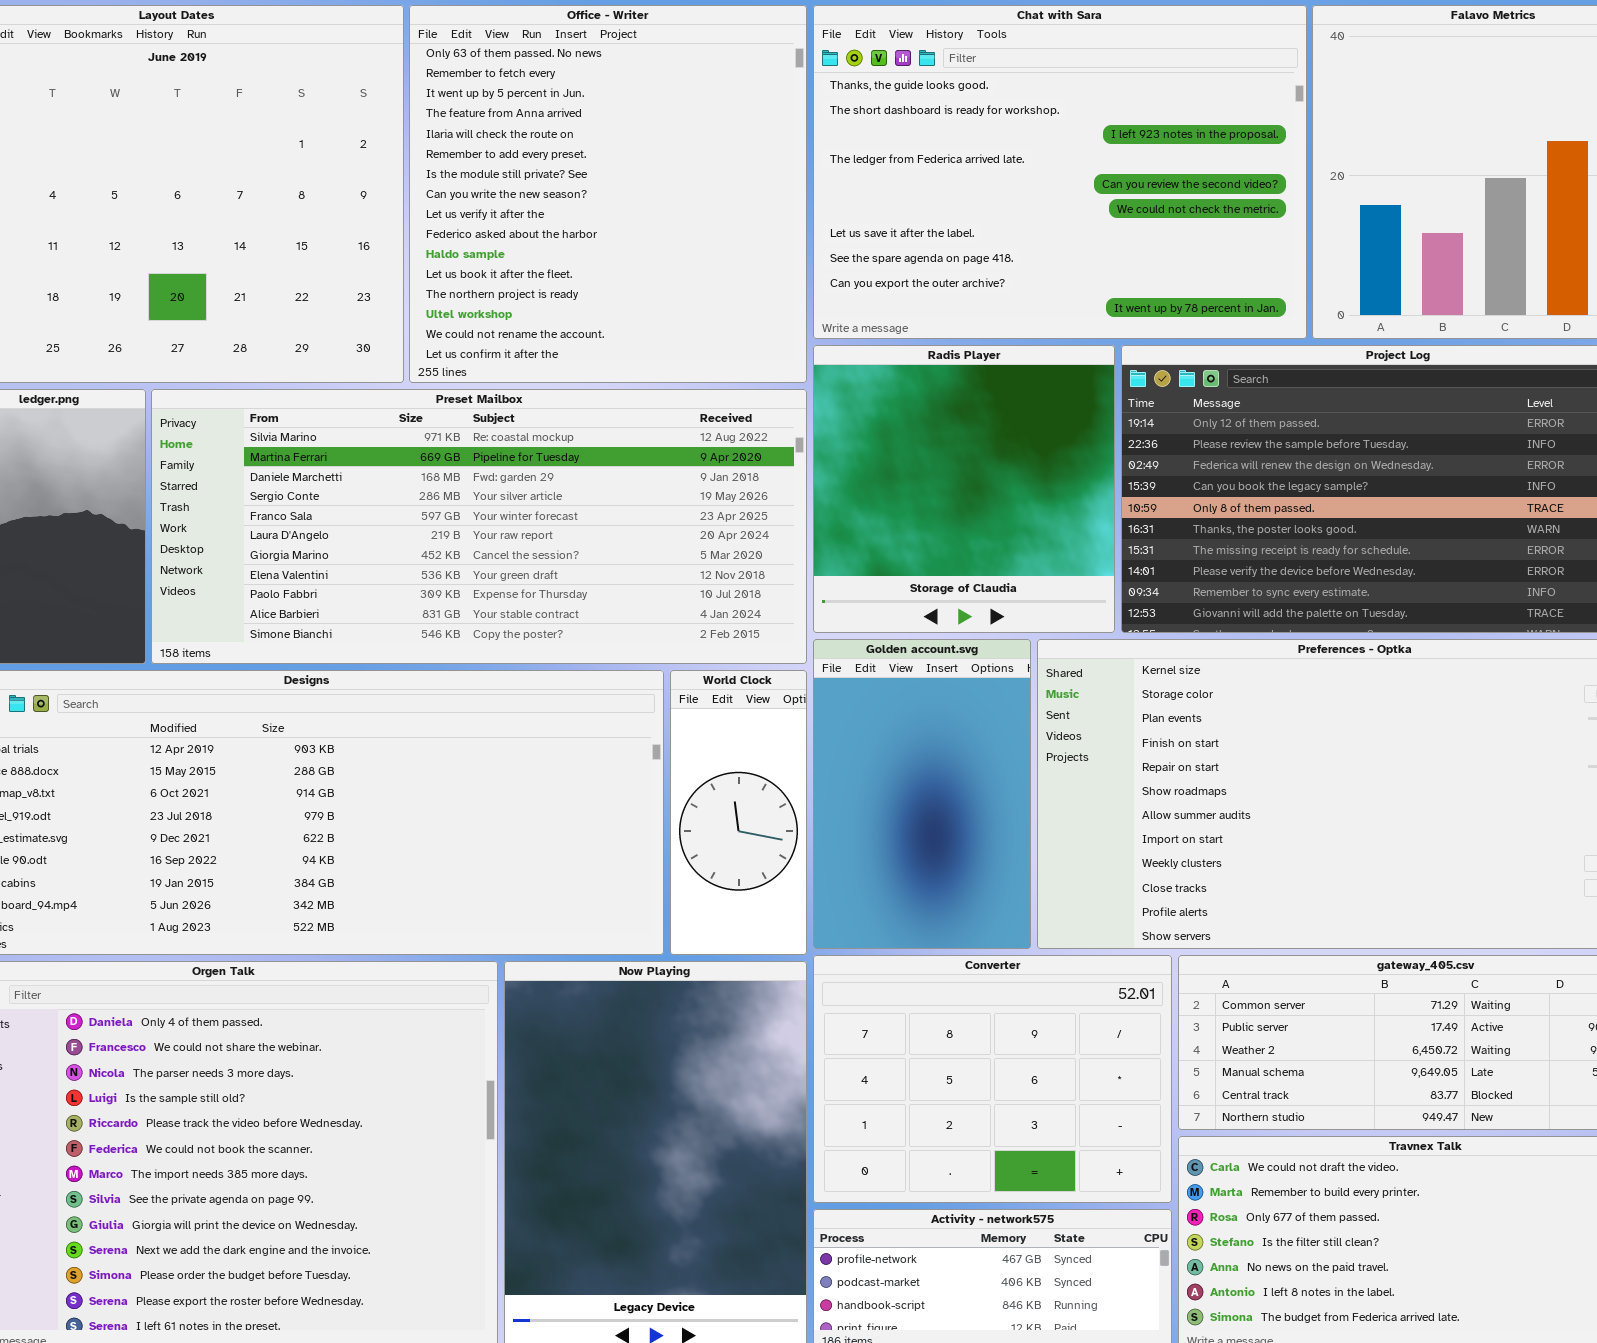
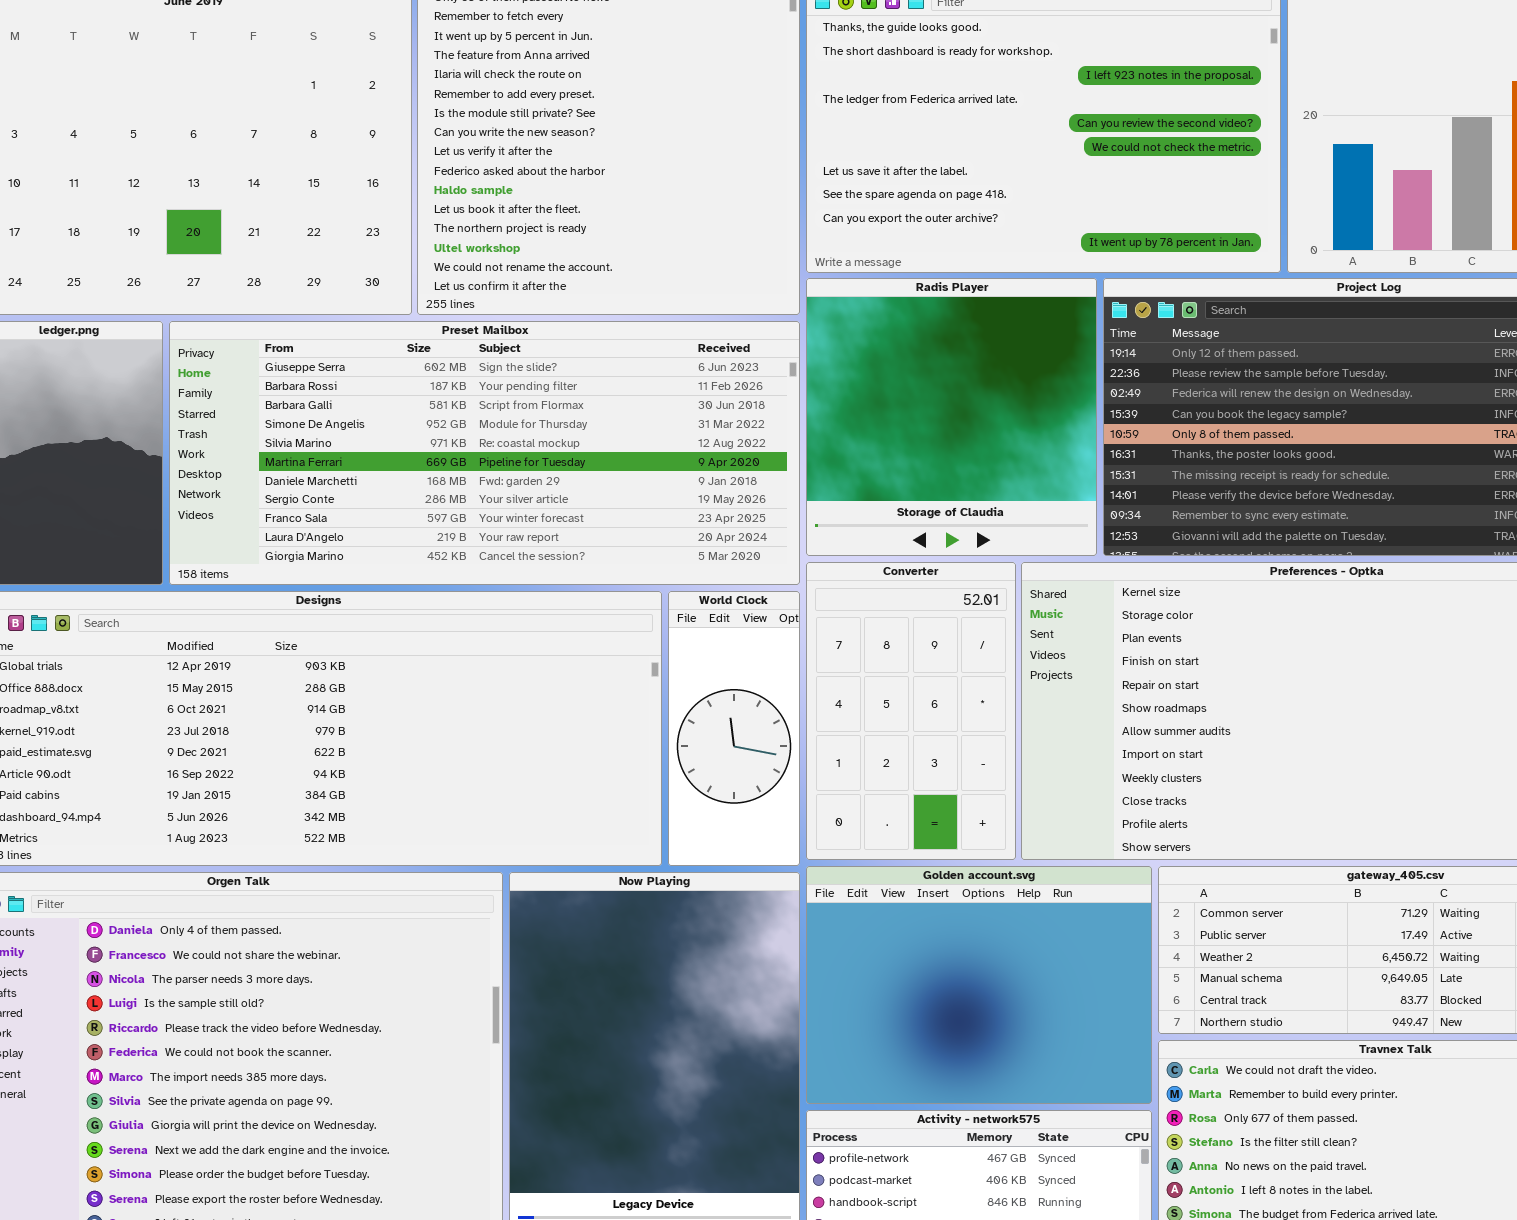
Preset Mailbox: [151,389,807,664] -> [169,321,800,585], scrolled up 4 rows
Golden account.svg: [813,639,1031,949] -> [806,866,1152,1104], moved, resized
Converter: [813,955,1172,1203] -> [806,562,1016,860], moved, resized

